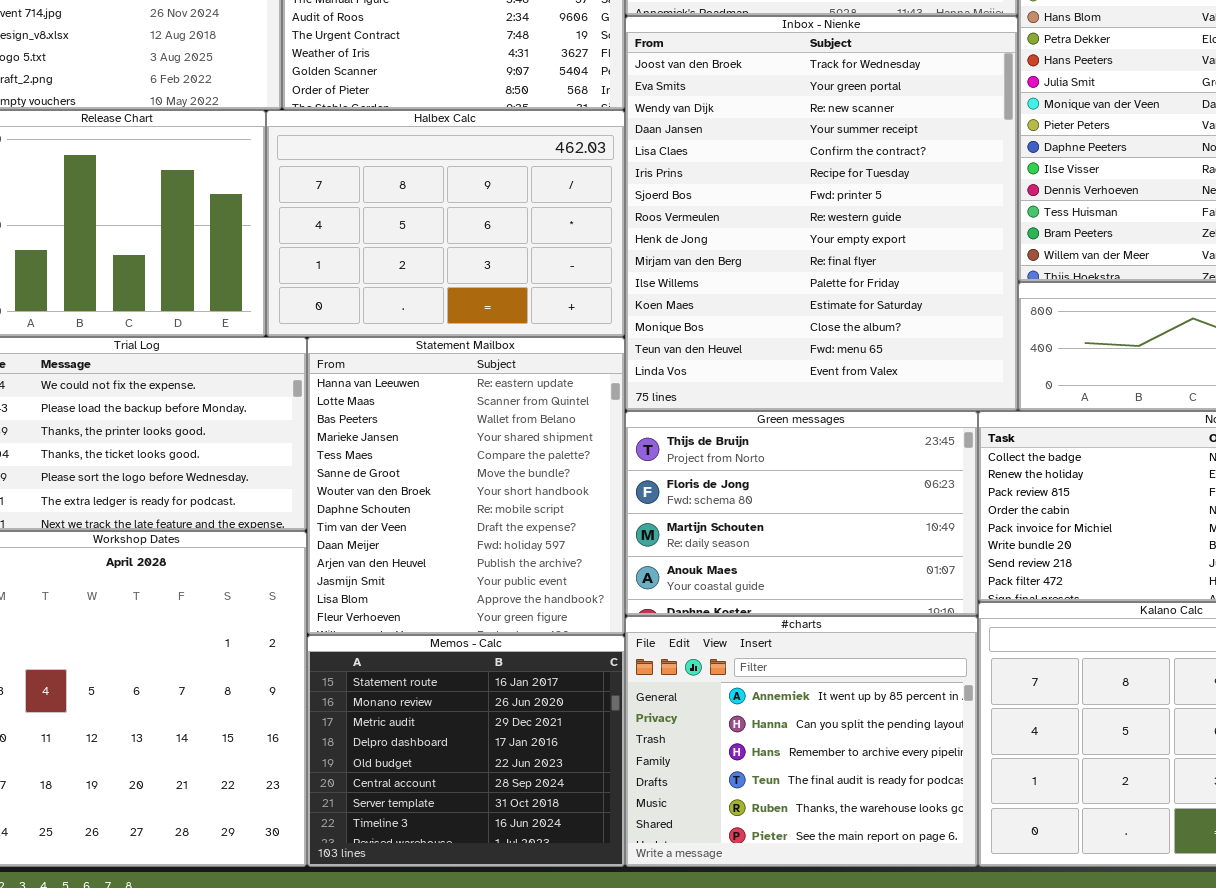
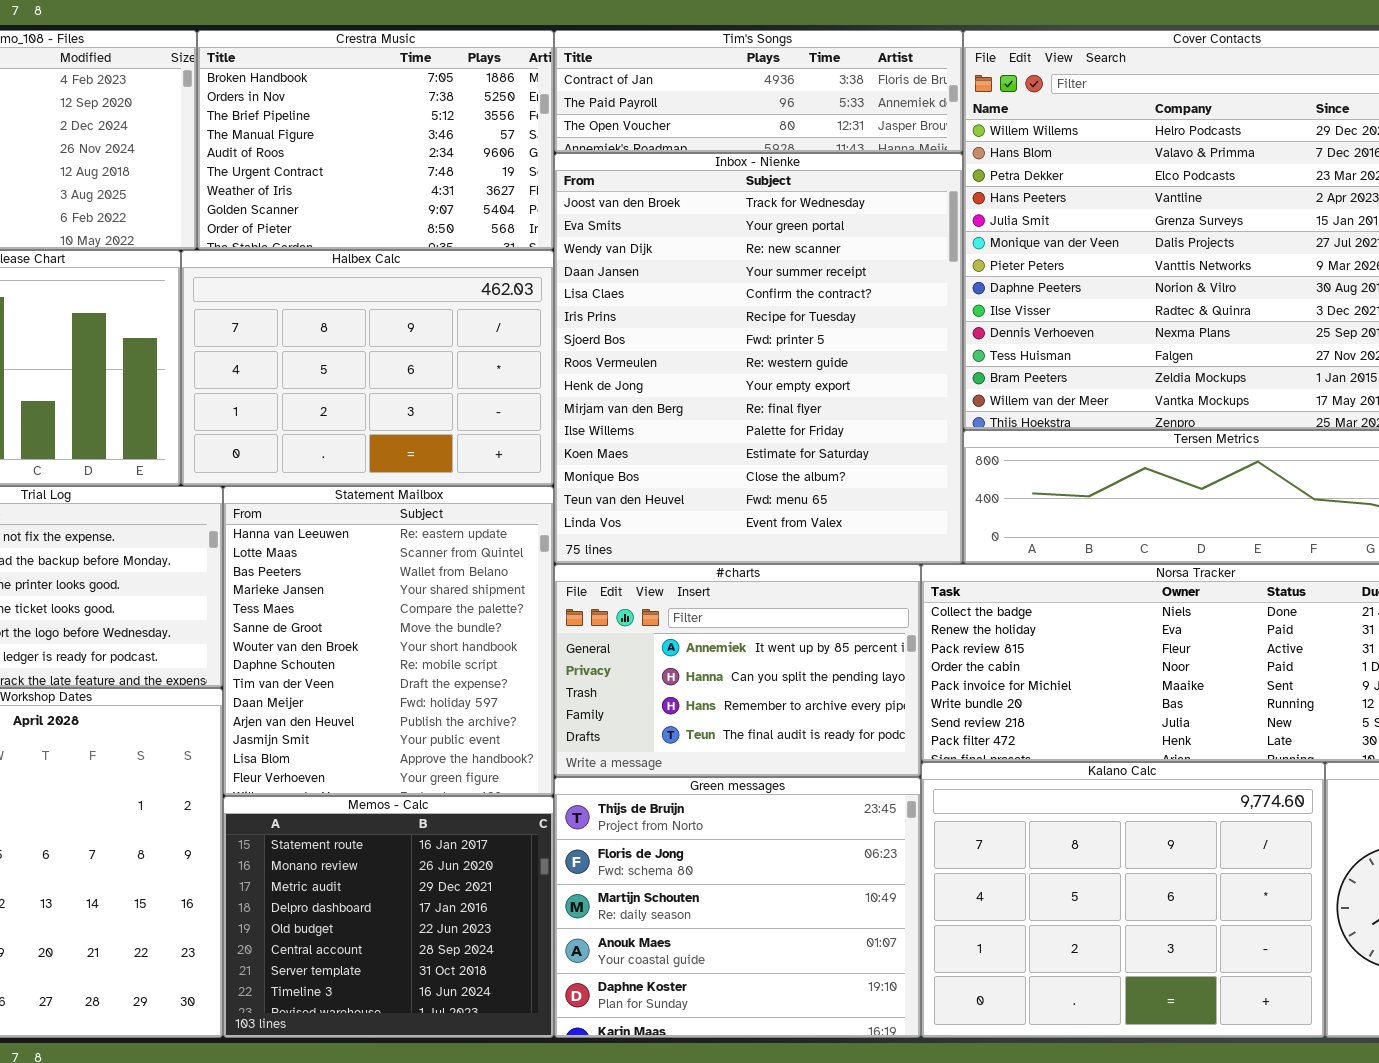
Green messages: [625,411,978,616] -> [554,777,921,1038], moved, resized
#charts: [625,616,978,867] -> [554,564,921,777], moved, resized

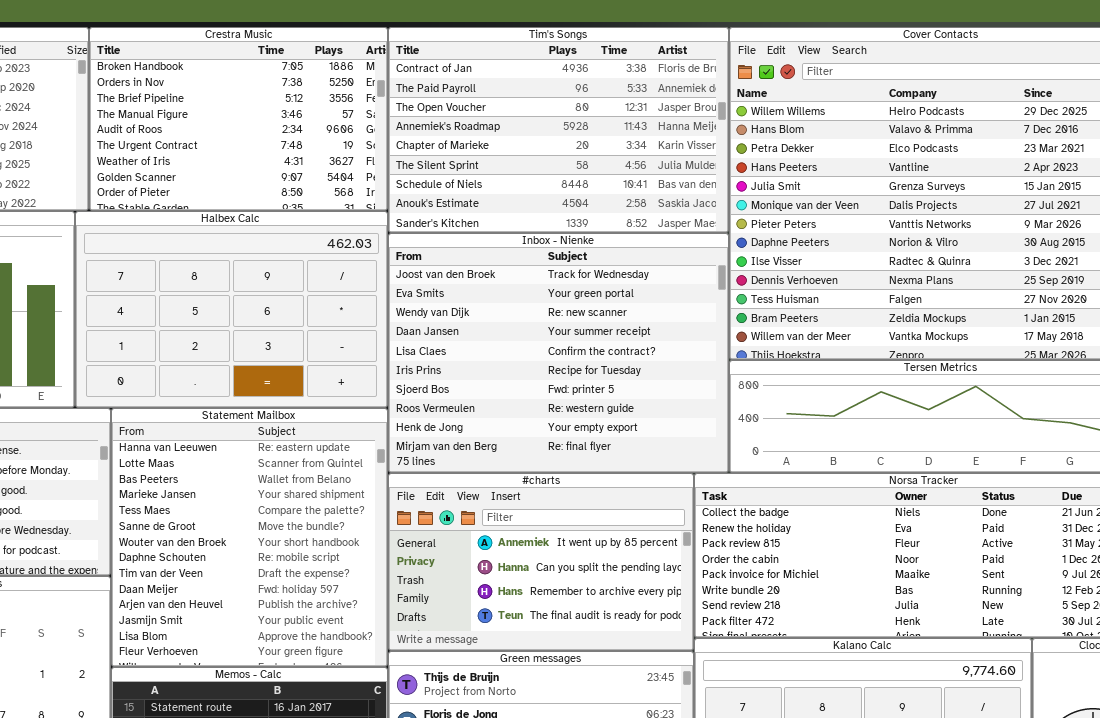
Tim's Songs: [554,30,963,153] -> [388,27,729,233], resized
Inbox - Nienke: [554,153,963,564] -> [388,233,729,473], resized

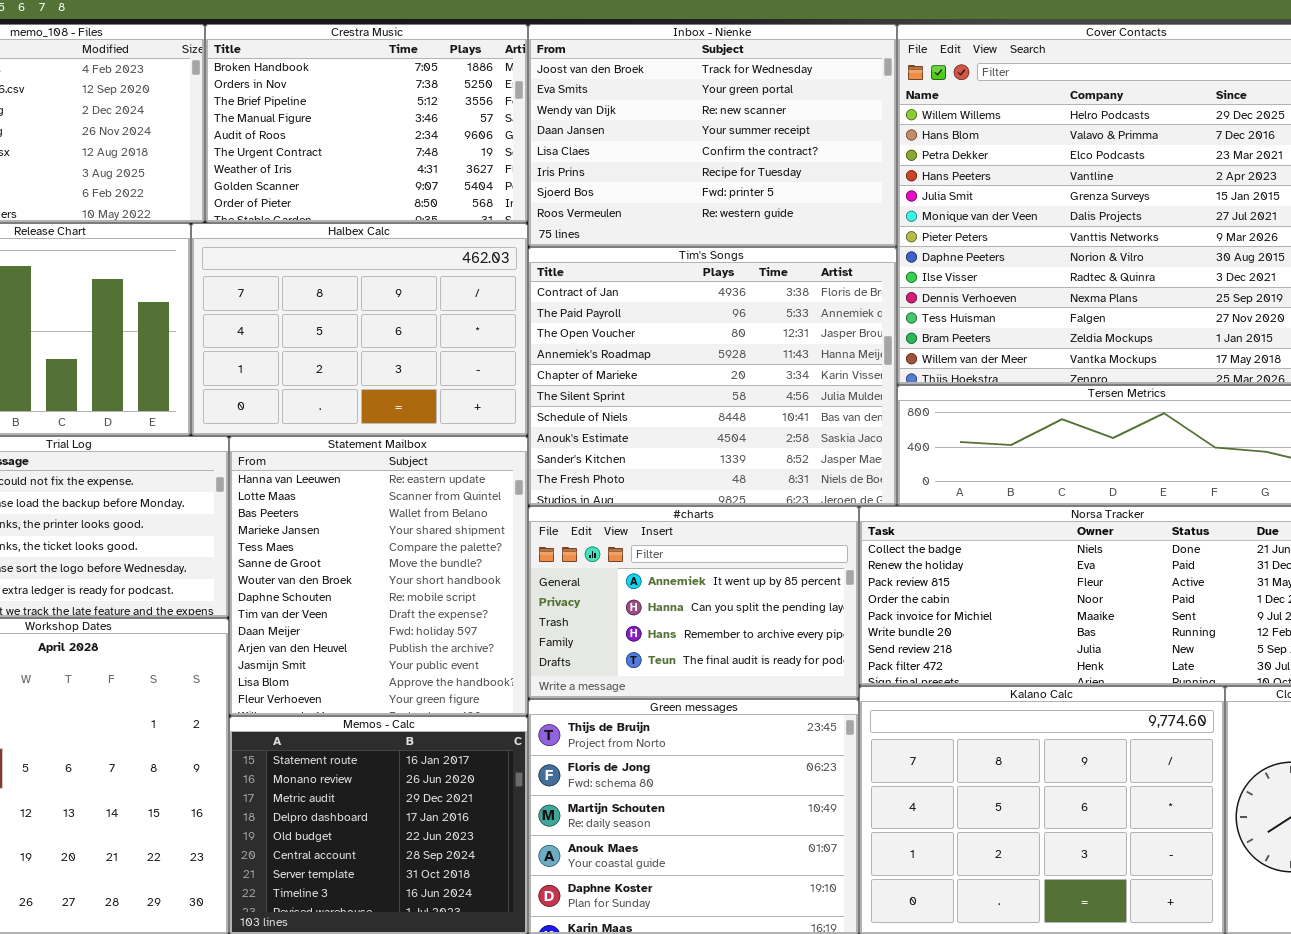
Tim's Songs: [388,27,729,233] -> [528,247,897,506], moved, resized
Inbox - Nienke: [388,233,729,473] -> [528,24,897,247], moved, resized

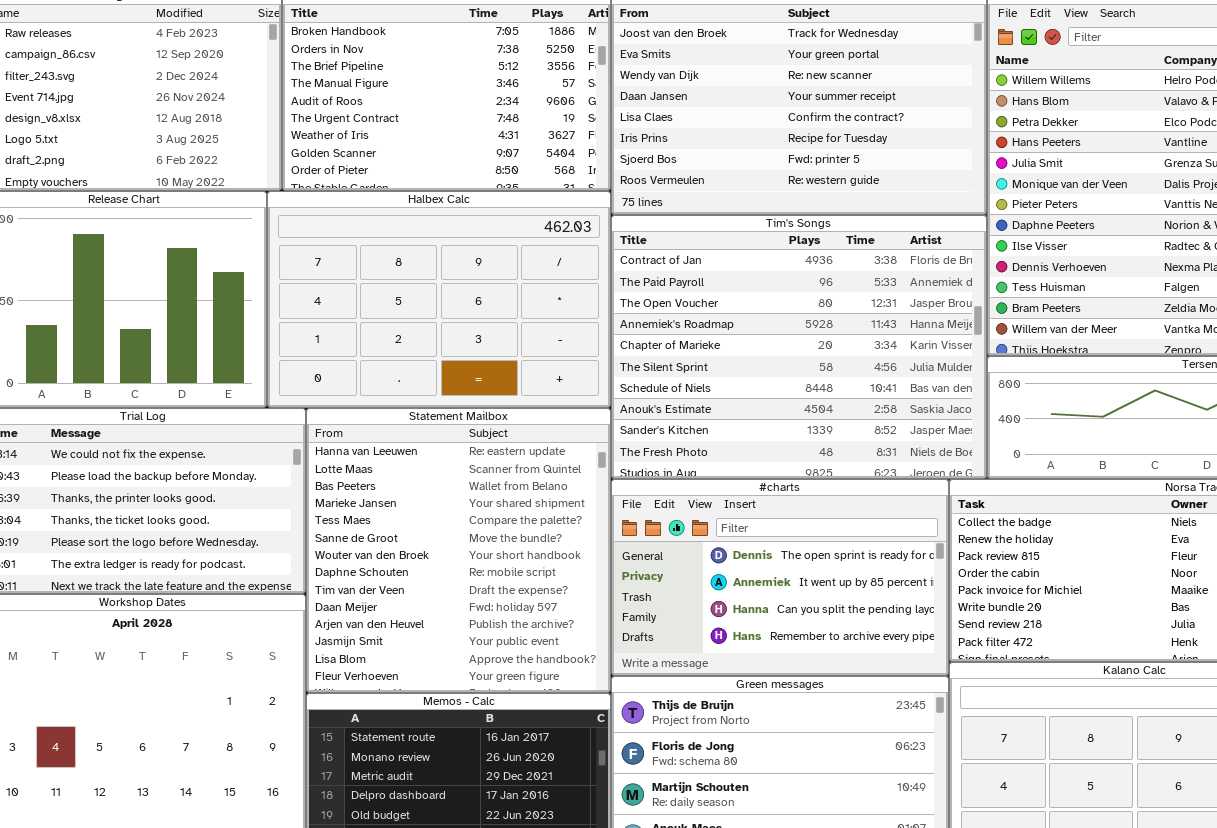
#charts: [528,506,859,699] -> [611,479,949,676], scrolled up 1 row

